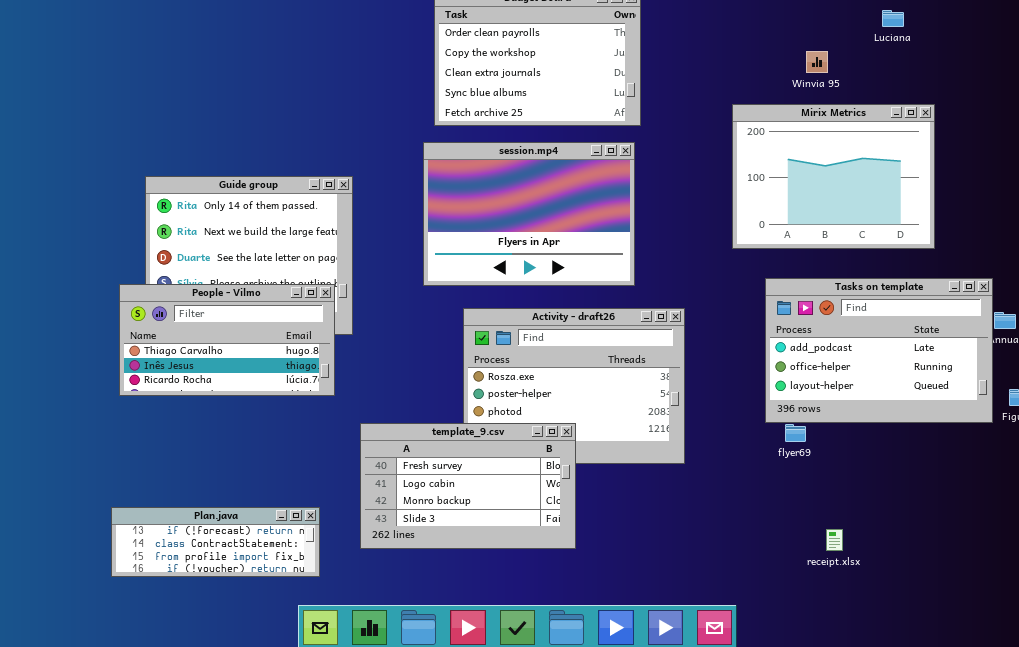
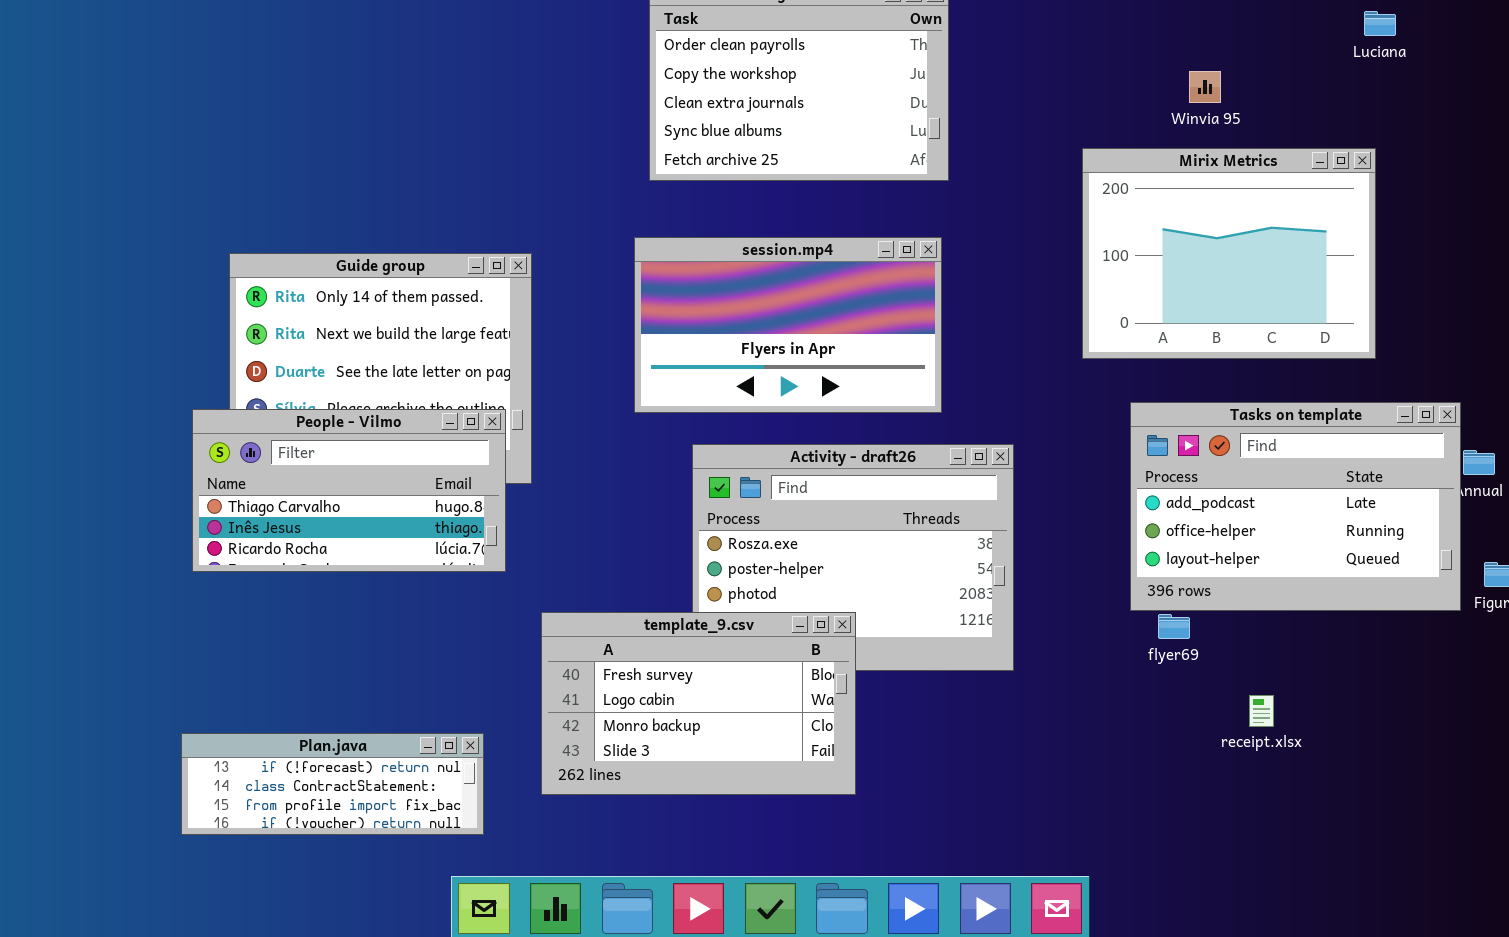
Luciana: [882,10,904,27] -> [1364,11,1396,36], moved
session.mp4: [423,142,635,286] -> [634,237,942,413], resized
receipt.xlsx: [826,529,843,551] -> [1249,695,1274,727], moved

